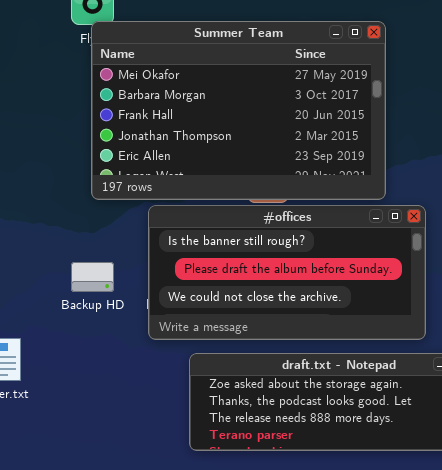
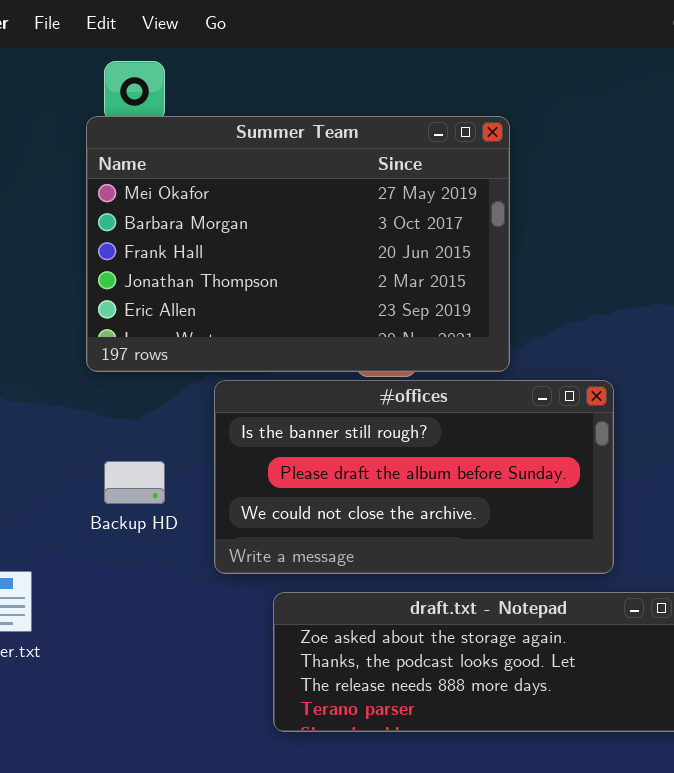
Summer Team: [91,21,386,200] -> [86,116,510,372], moved

